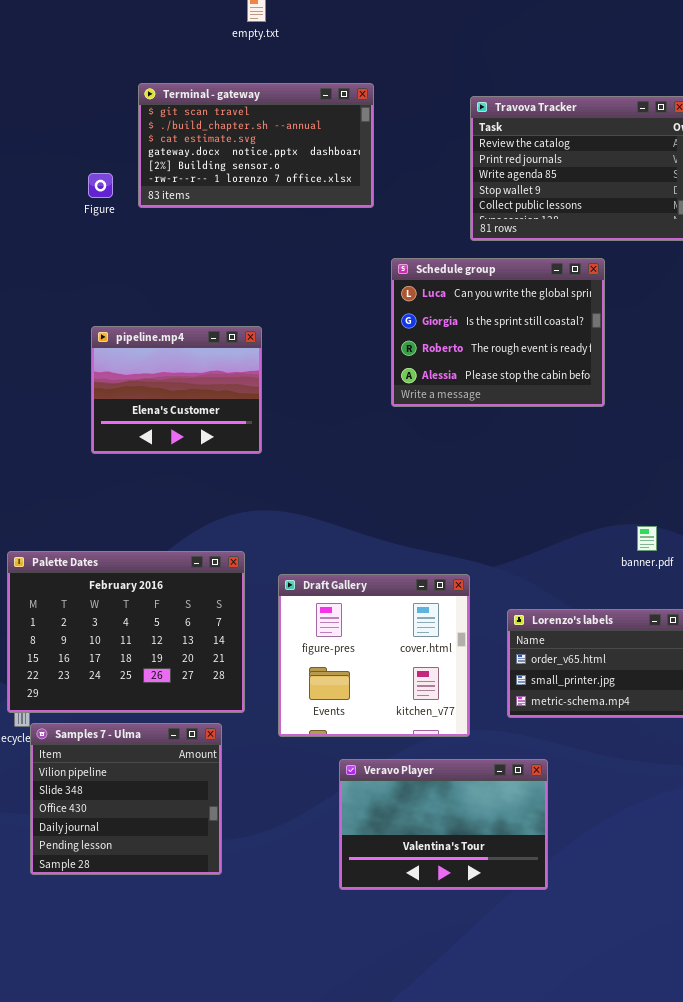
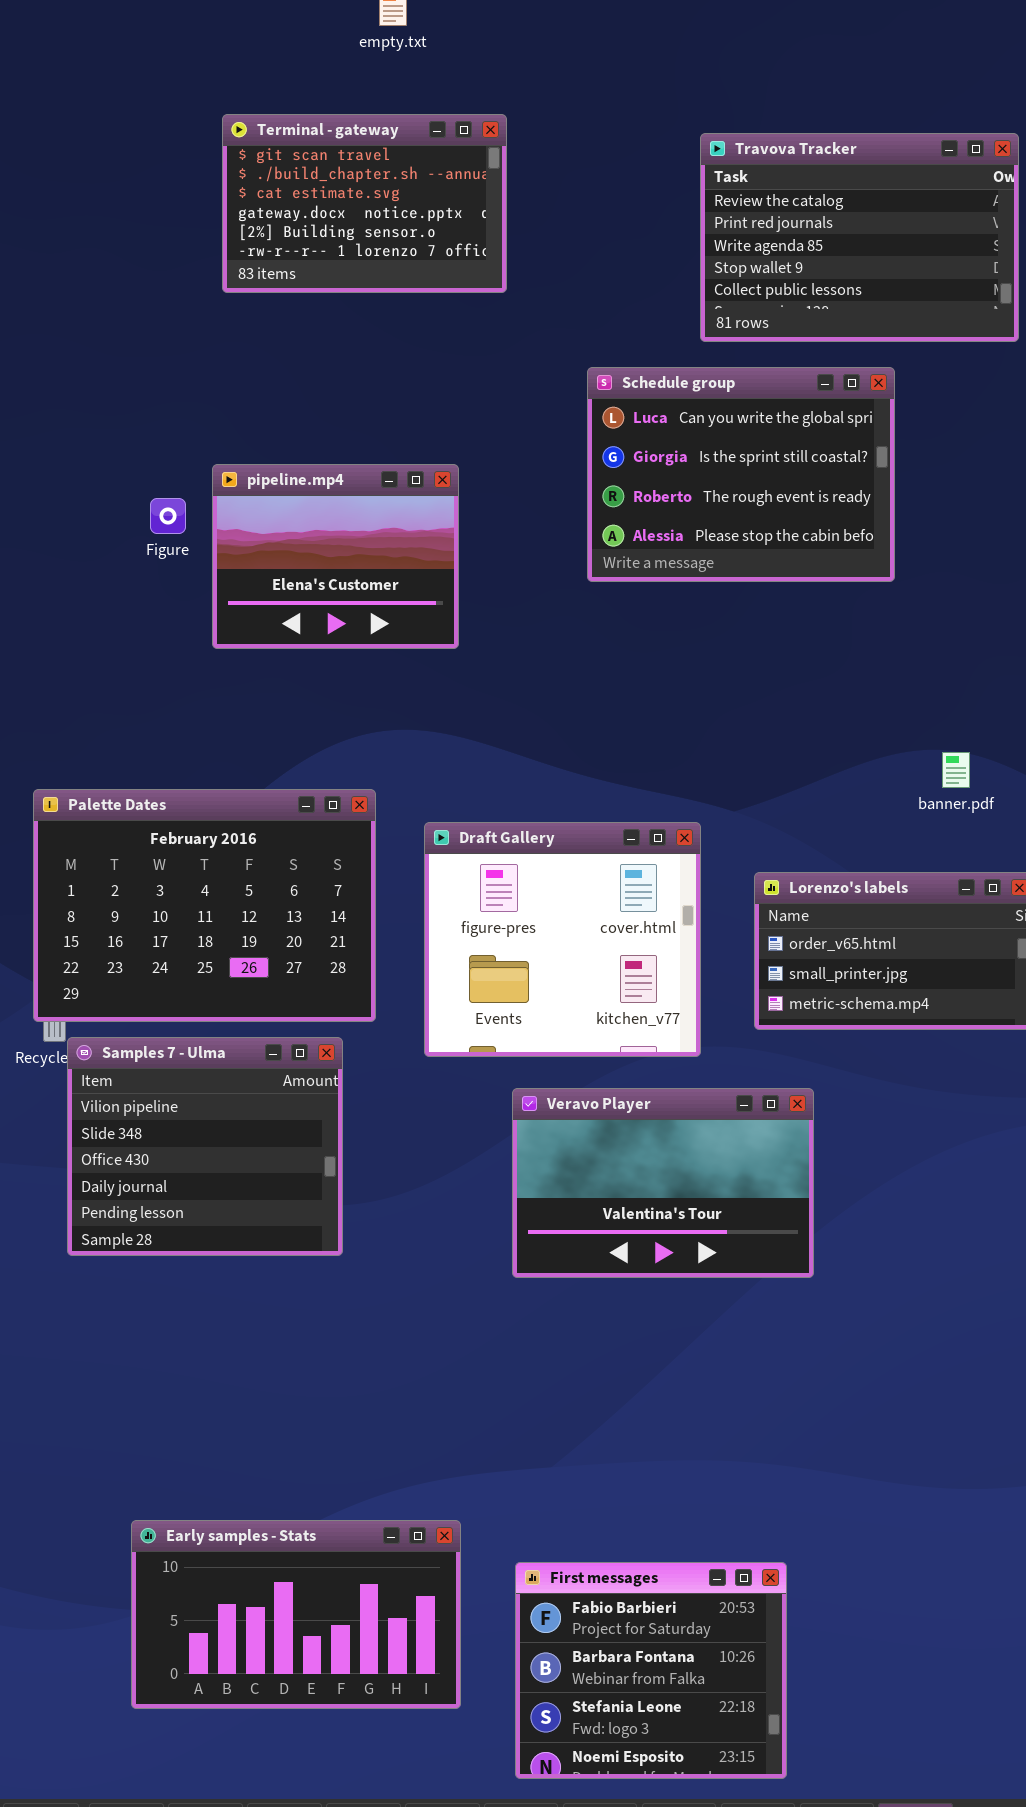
Terminal - gateway: [138,83,374,208] -> [222,114,507,293], resized
Figure: [88,173,113,198] -> [150,498,186,534], moved
pipeline.mp4: [91,326,262,454] -> [212,464,459,649], moved

